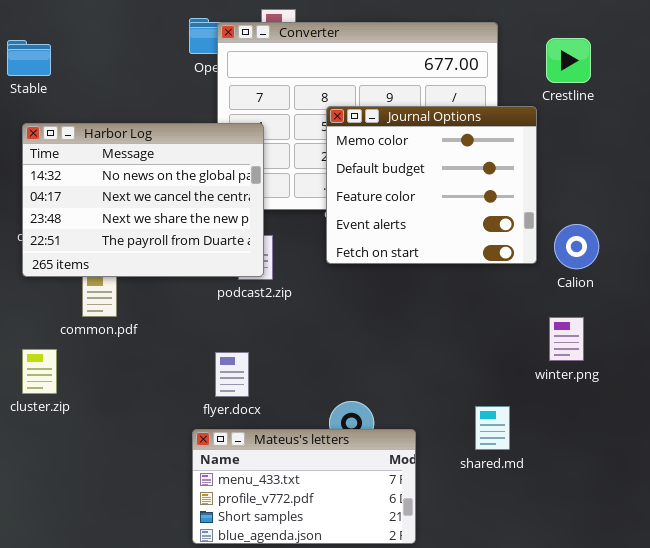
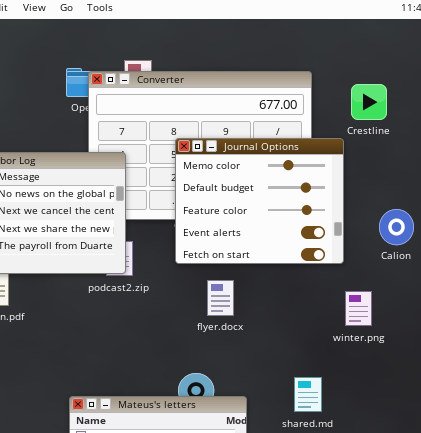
Calion: [554,224,599,269] -> [379,209,414,245], moved
winter.png: [549,317,584,361] -> [345,291,372,326], moved
flyer.docx: [215,352,249,397] -> [207,280,234,316], moved

